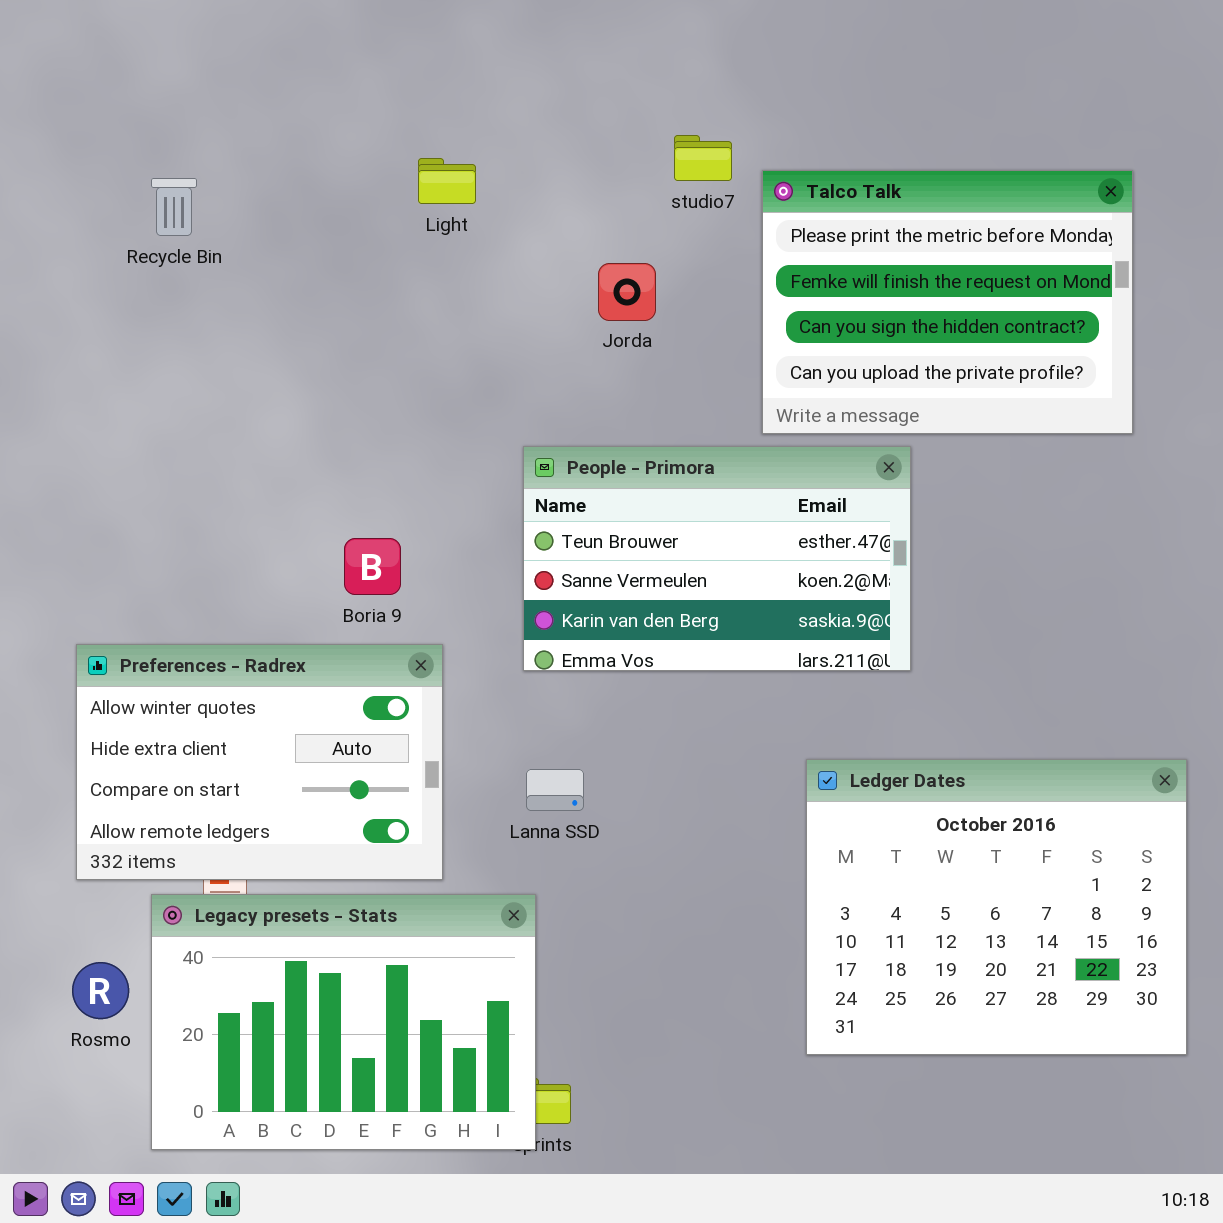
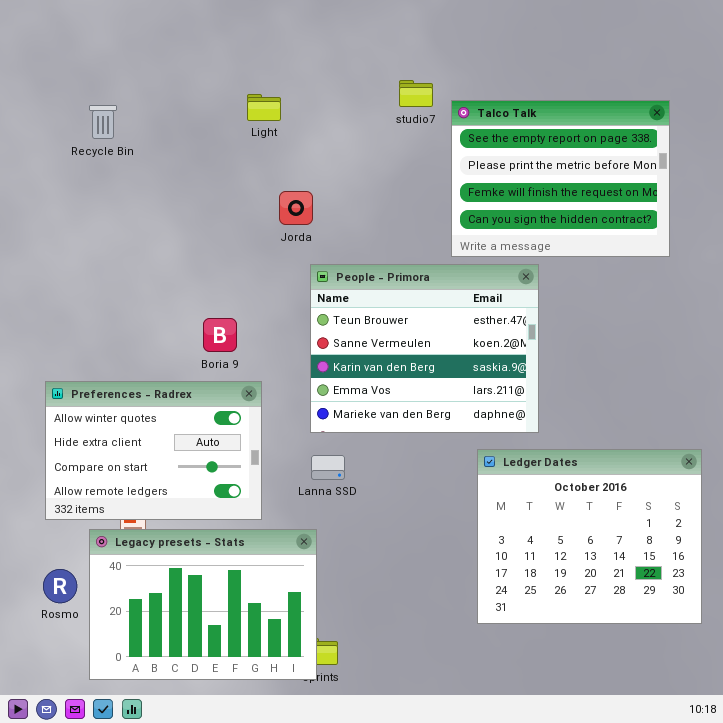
Talco Talk: [762,170,1133,434] -> [451,100,670,257], scrolled up 1 row
Jorda: [598,263,656,321] -> [279,191,313,225], moved
People - Primora: [523,446,911,671] -> [310,264,539,433], resized

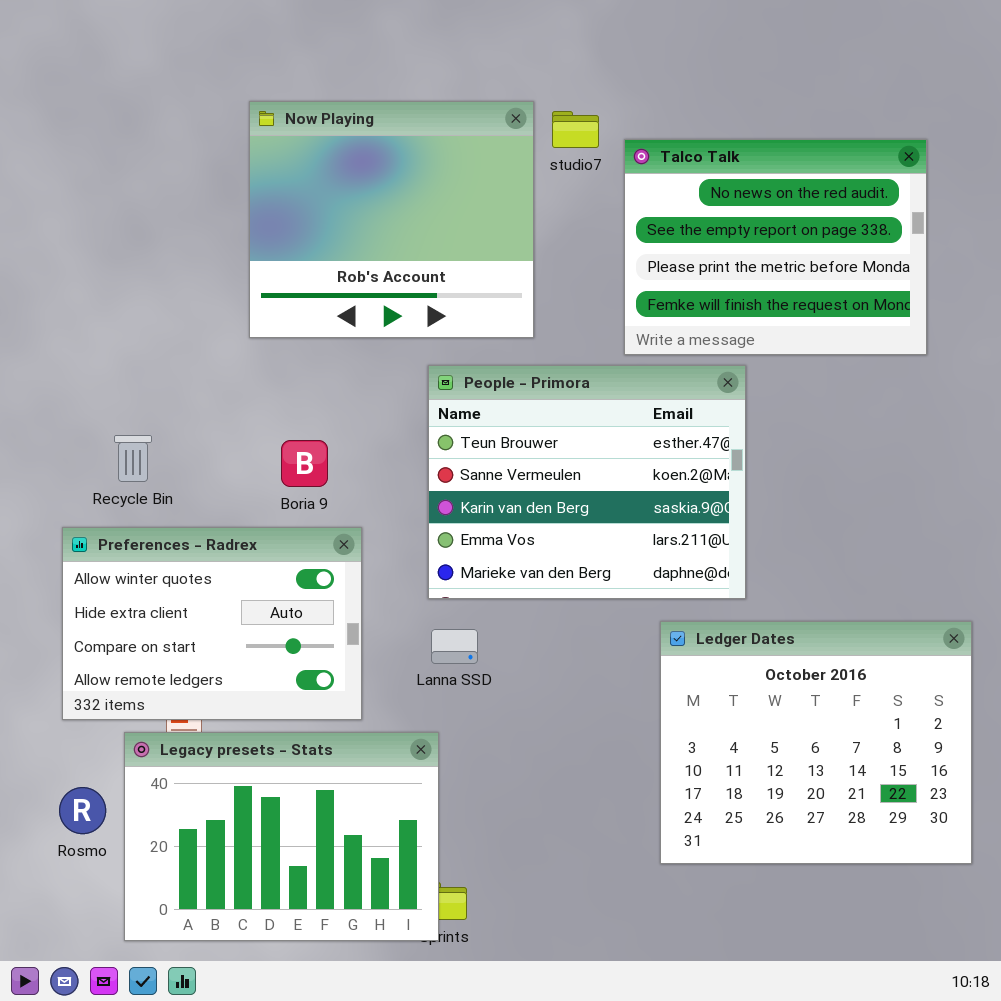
Now Playing: none -> [249,101,534,338], opened
Talco Talk: [451,100,670,257] -> [624,139,927,355], scrolled up 1 row
Recycle Bin: [89,105,117,139] -> [114,435,152,482], moved

